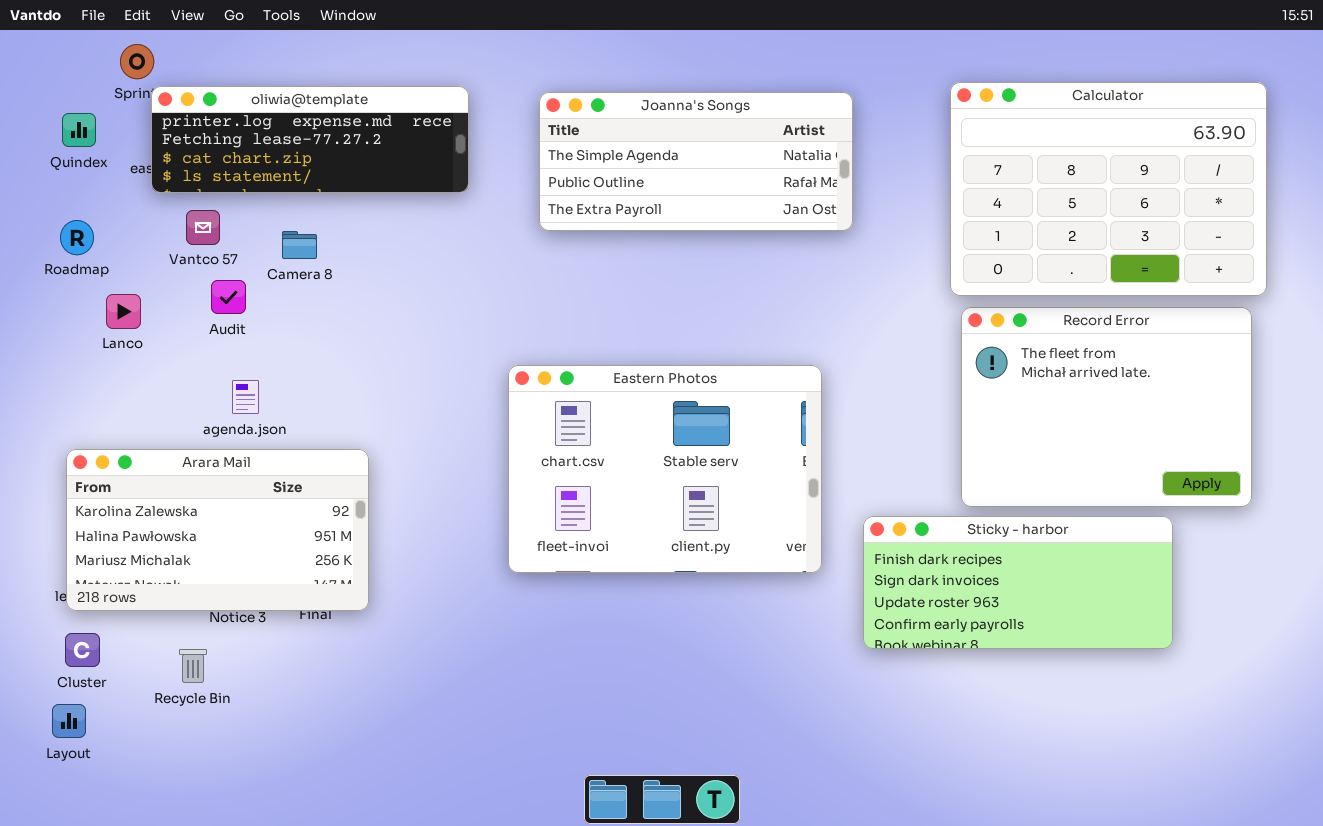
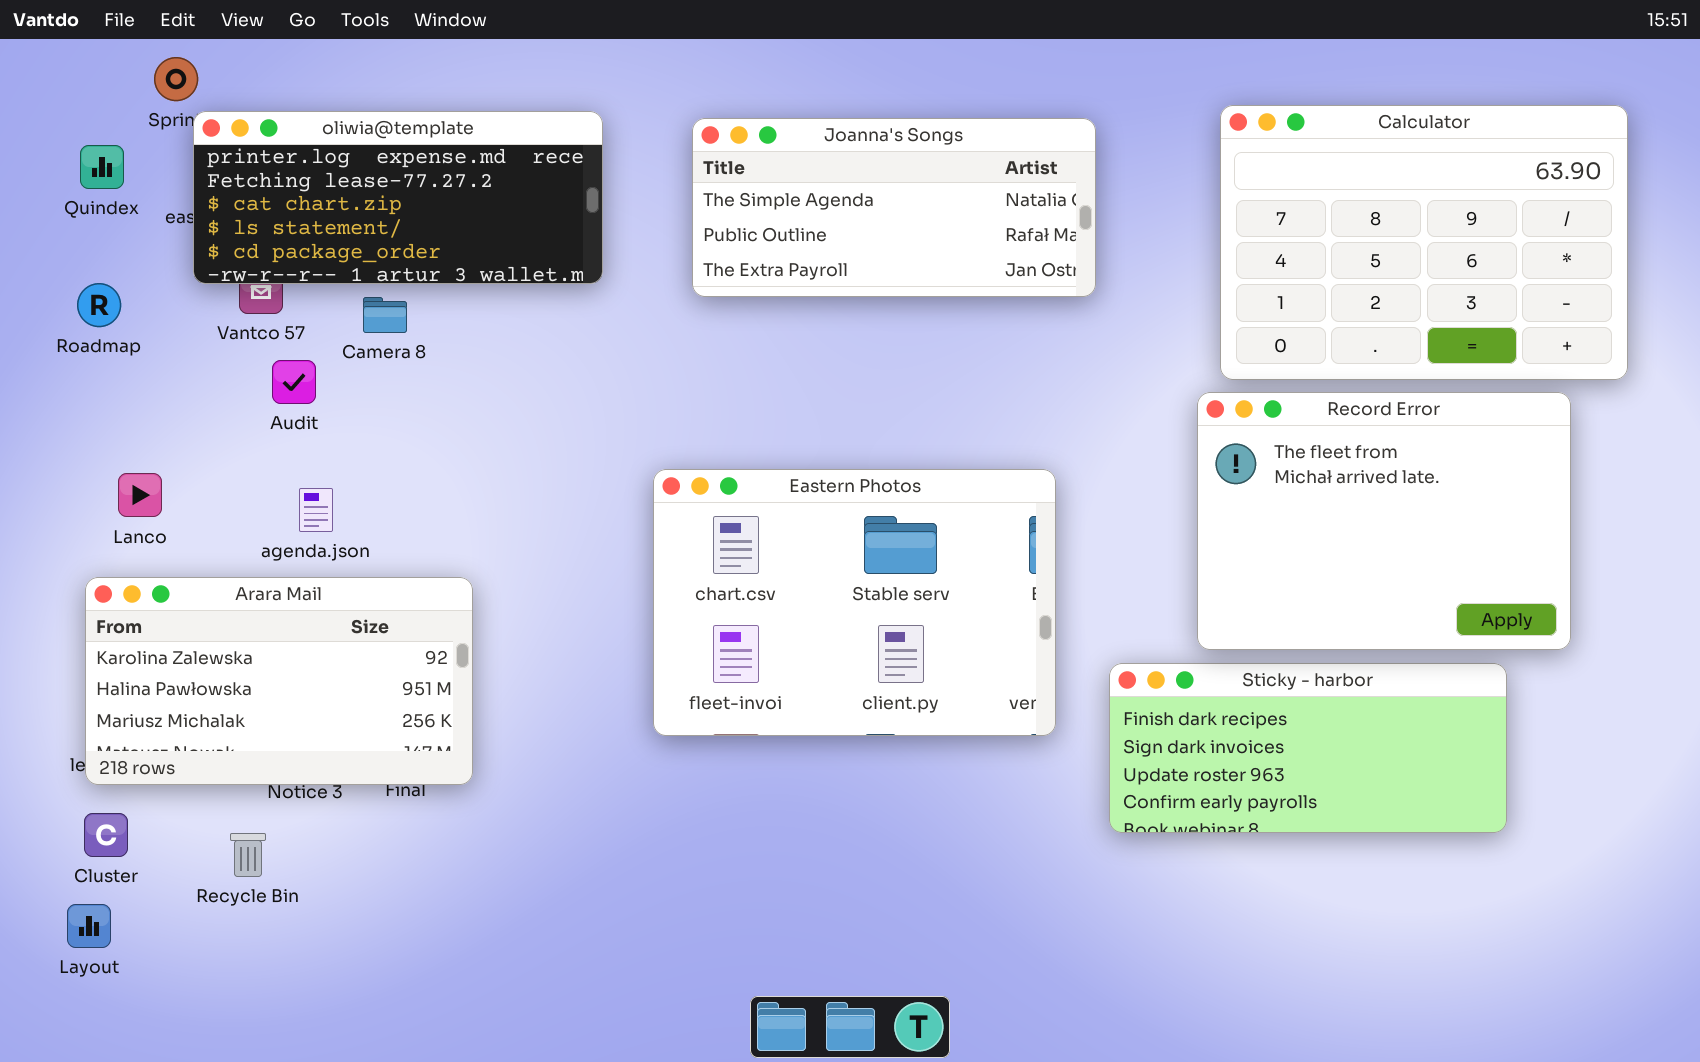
oliwia@template: [151,86,469,193] -> [193,111,603,284], resized
Lanco: [106,294,141,329] -> [118,473,162,517], moved
Record Error: [961,307,1252,507] -> [1197,392,1571,650], moved

